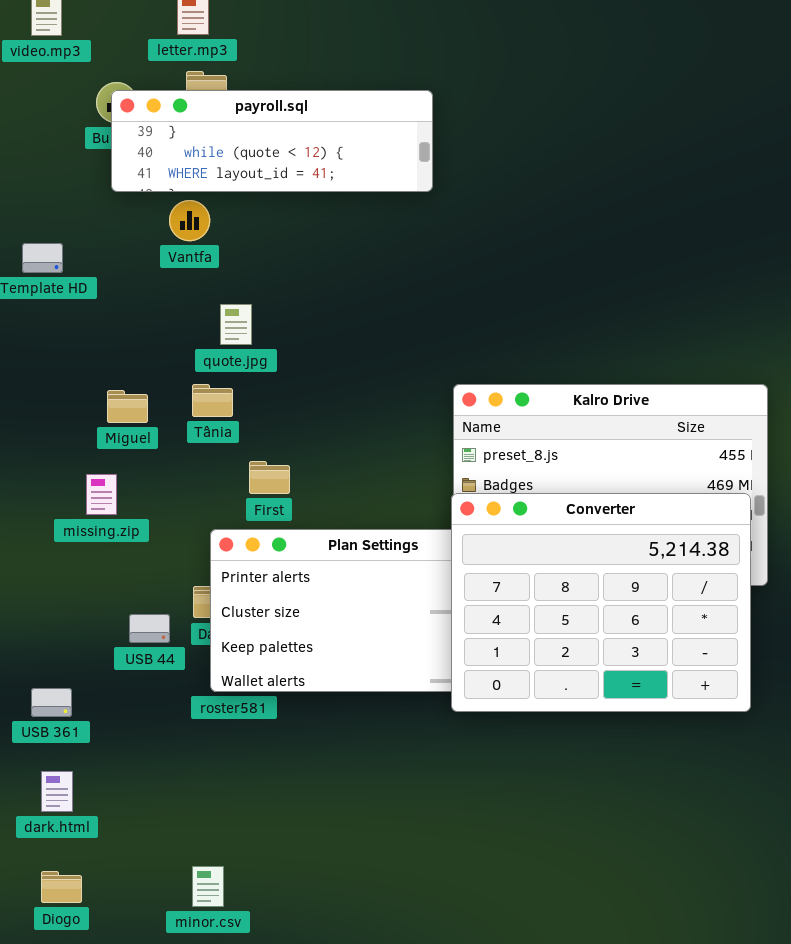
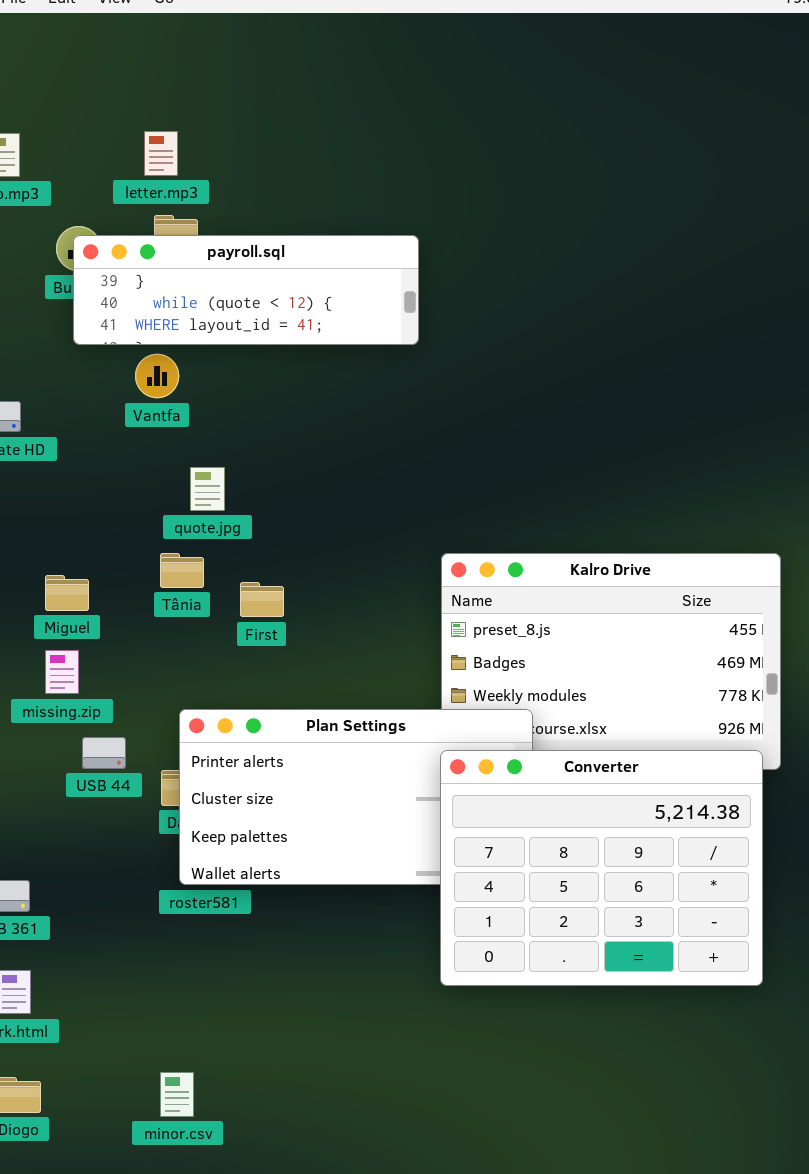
Miguel: [107,390,148,423] -> [45,575,89,611], moved
First: [249,461,290,494] -> [240,582,284,617], moved
Converter: [451,493,751,712] -> [440,750,763,986], moved
USB 44: [129,614,170,643] -> [82,737,126,769], moved

